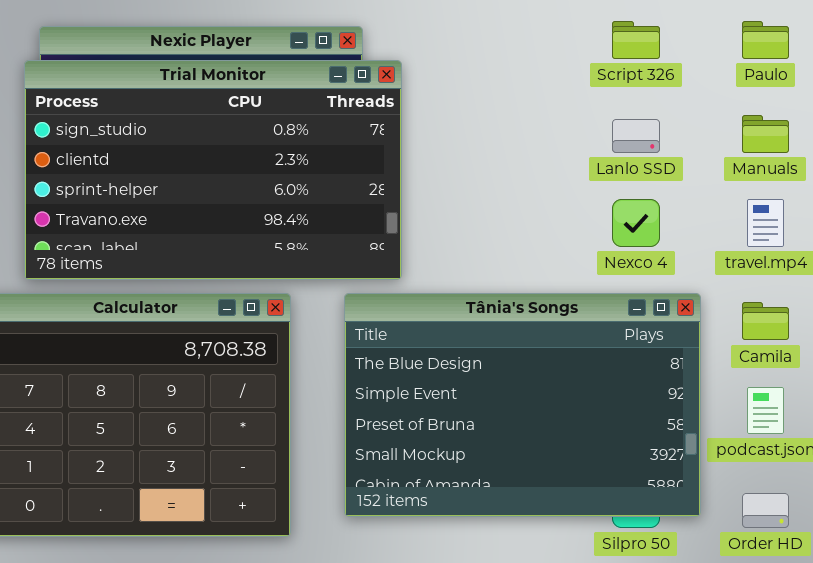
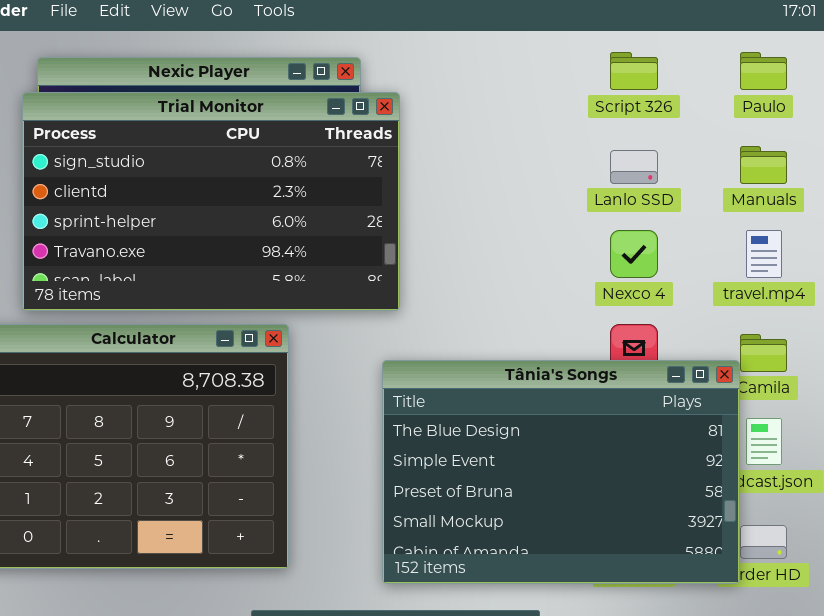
Tânia's Songs: [344,293,701,517] -> [382,360,740,584], moved

